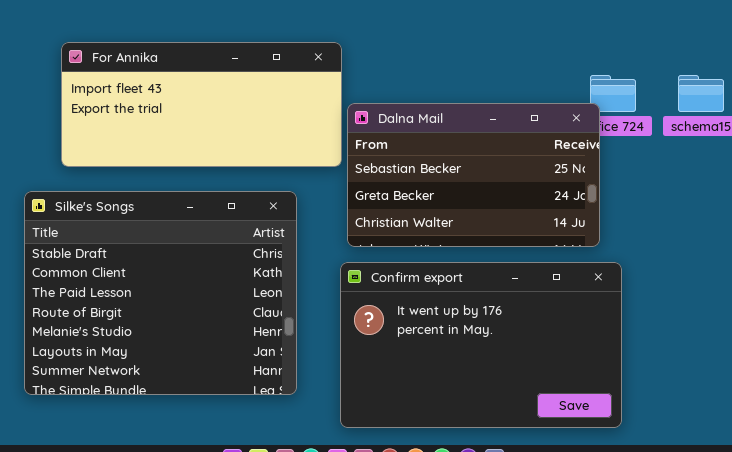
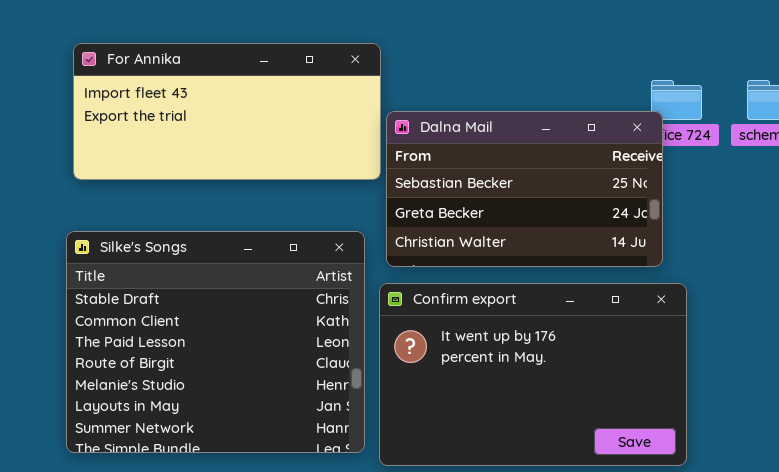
Silke's Songs: [24,191,297,395] -> [66,231,365,453], moved

